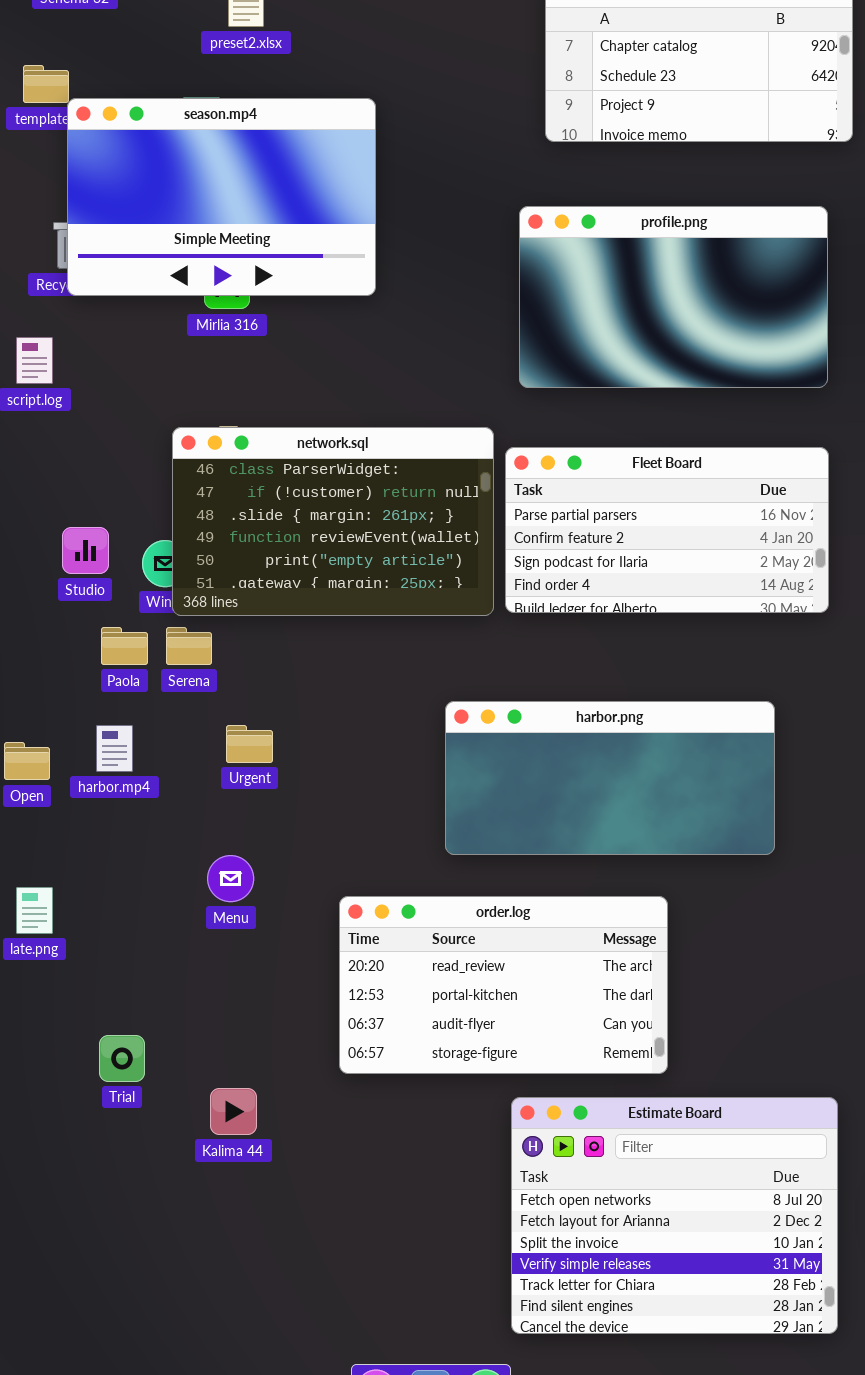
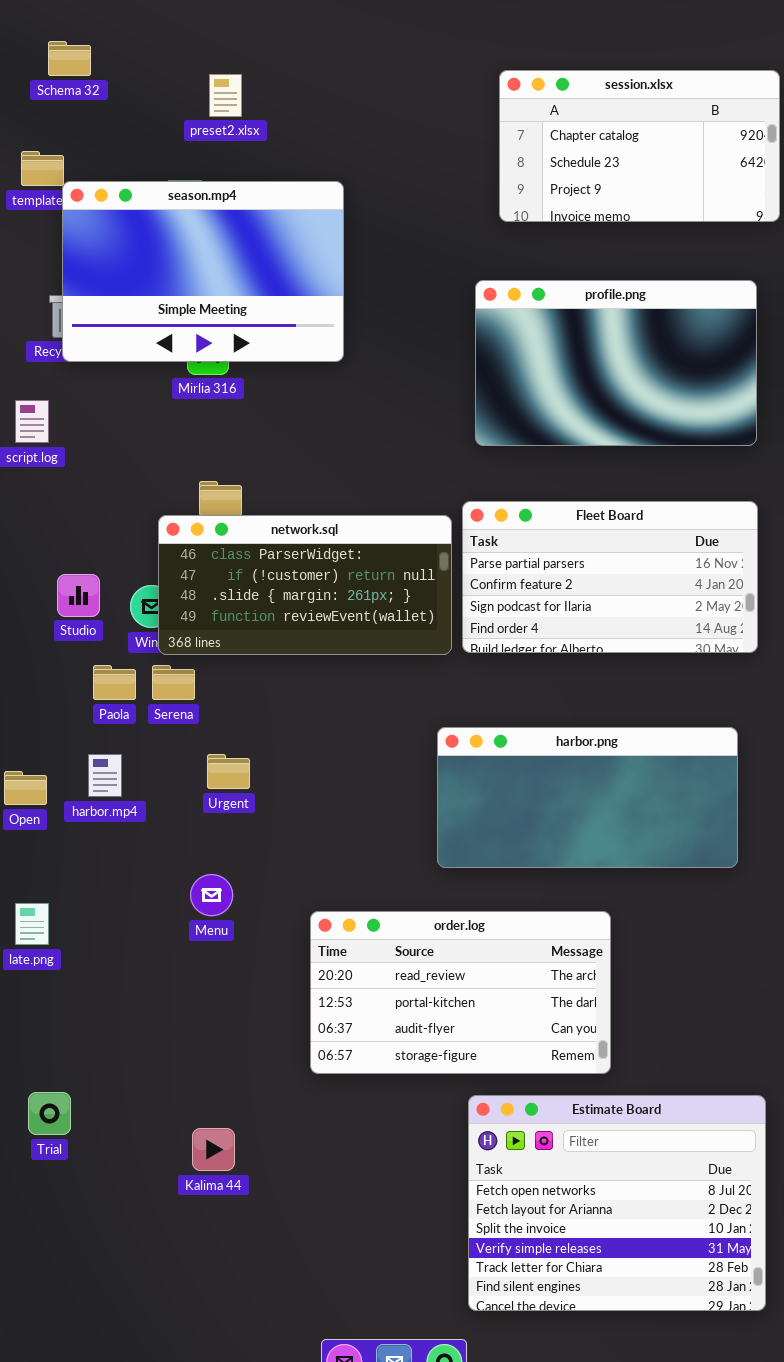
network.sql: [172,427,494,616] -> [158,515,452,655], resized
harbor.png: [445,701,775,855] -> [437,727,738,868], moved
Trial: [99,1035,145,1082] -> [28,1092,71,1135], moved
Kalima 44: [210,1088,257,1135] -> [192,1128,235,1171], moved

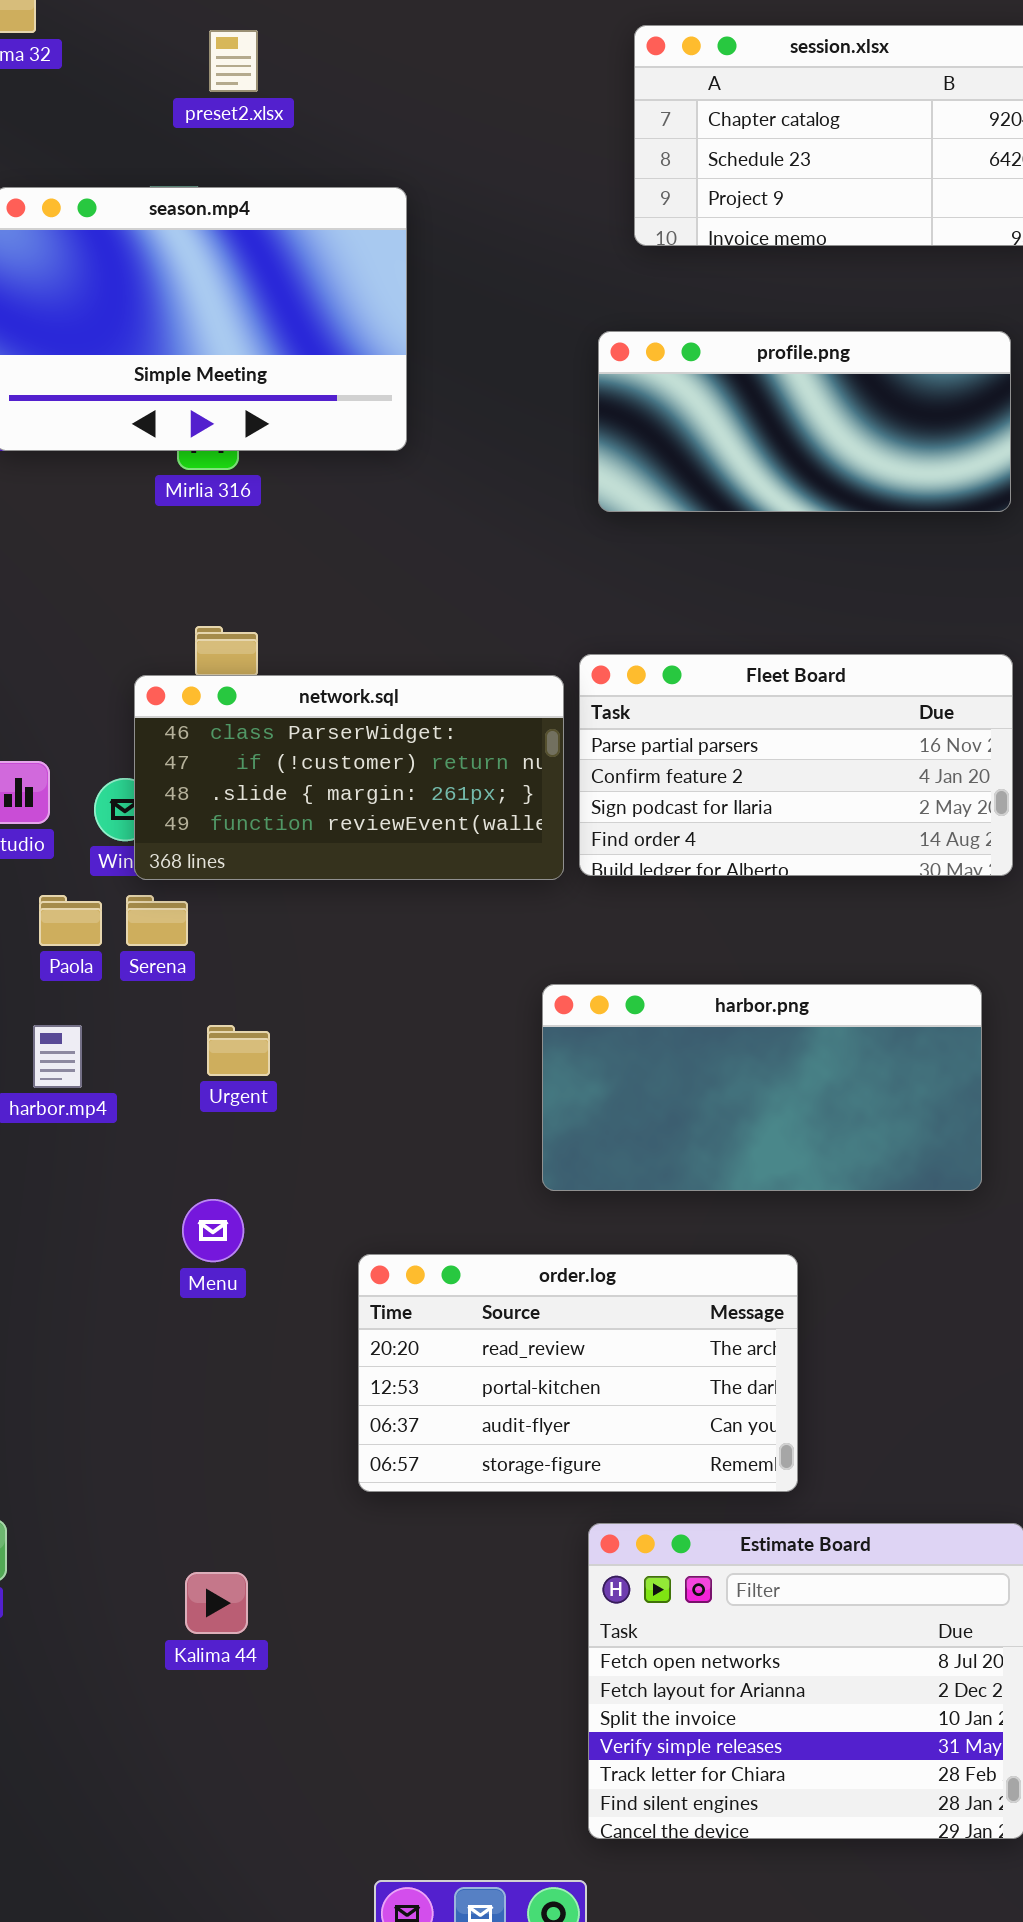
profile.png: [475,280,757,446] -> [598,331,1011,512], resized

